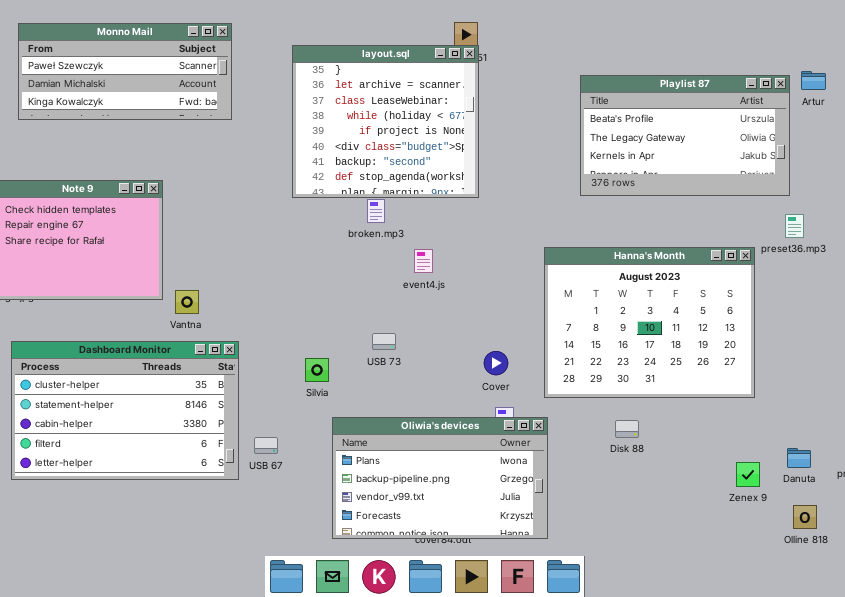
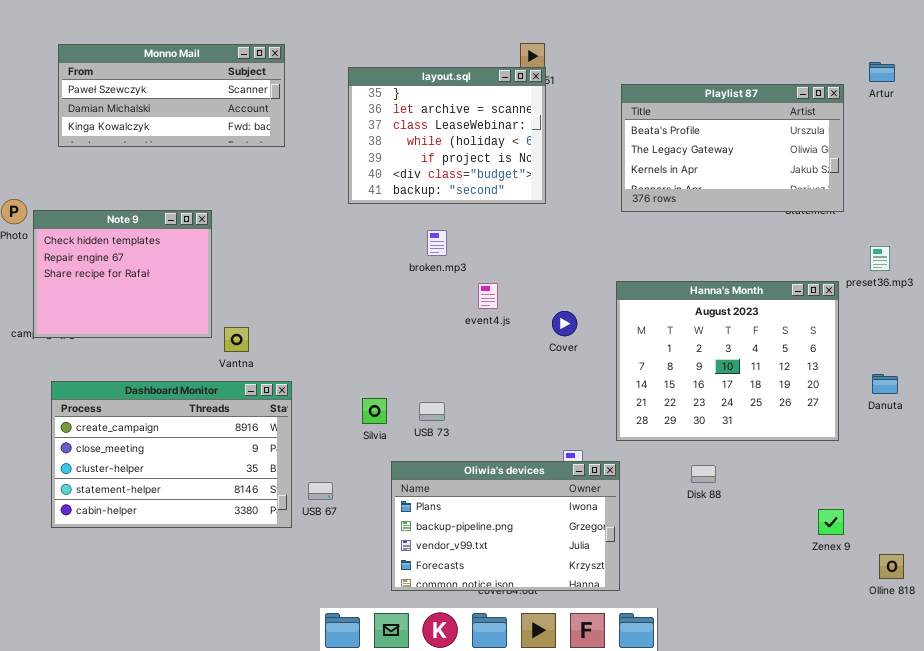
layout.sql: [292,45,479,198] -> [348,67,546,204], resized
Artur: [801,71,826,90] -> [869,62,895,82], moved
Playlist 87: [580,75,790,196] -> [621,84,844,212], moved
USB 73: [372,333,396,350] -> [419,402,445,421], moved
Dashboard Monitor: [11,341,239,480] -> [51,381,292,528], scrolled up 2 rows
Cover: [484,351,508,375] -> [552,311,577,336], moved
Danuta: [787,448,811,468] -> [872,374,898,394], moved

